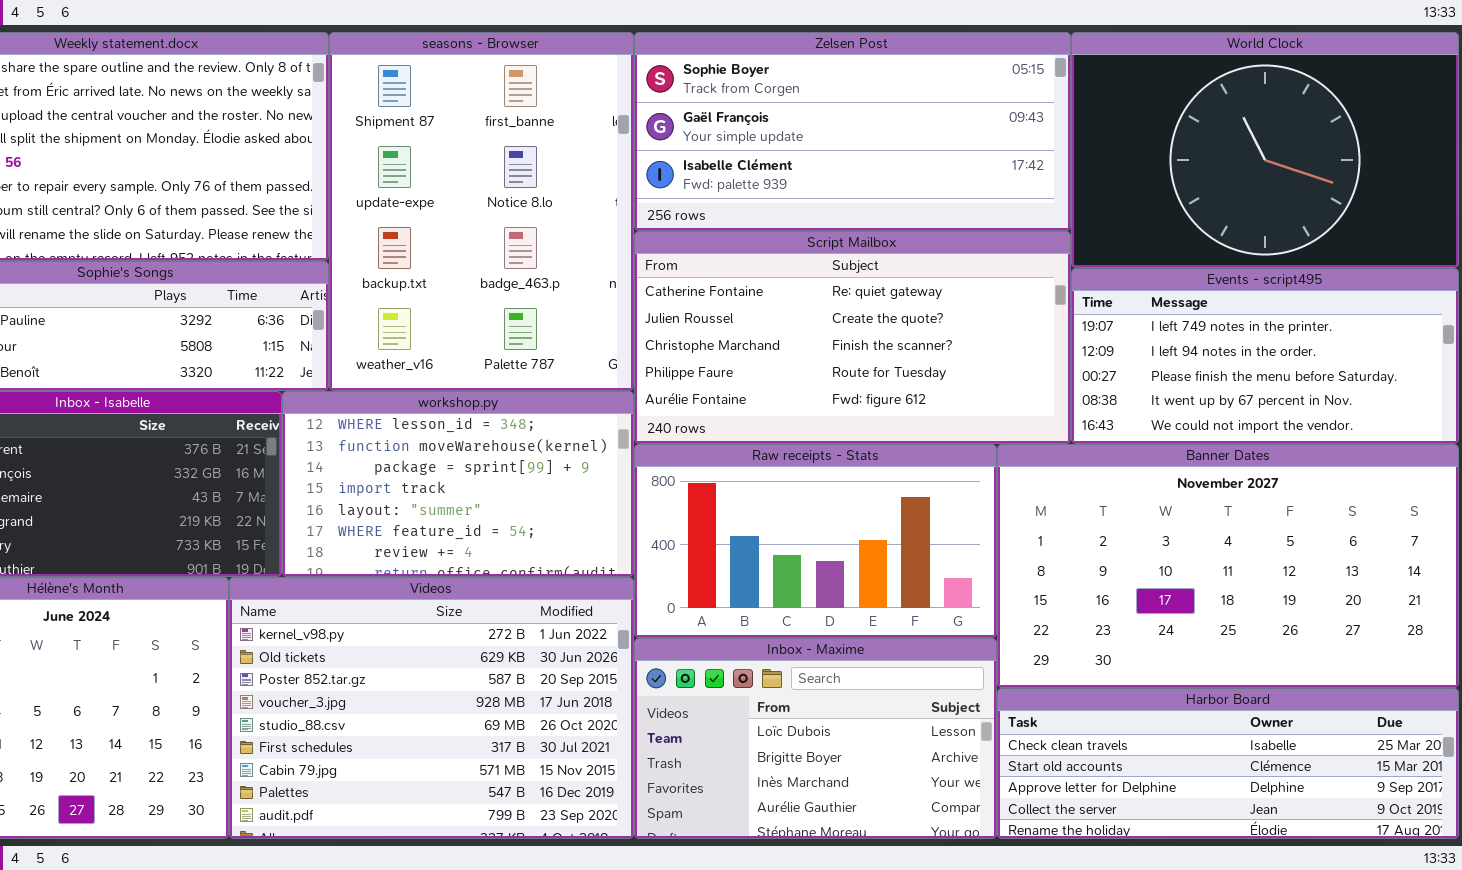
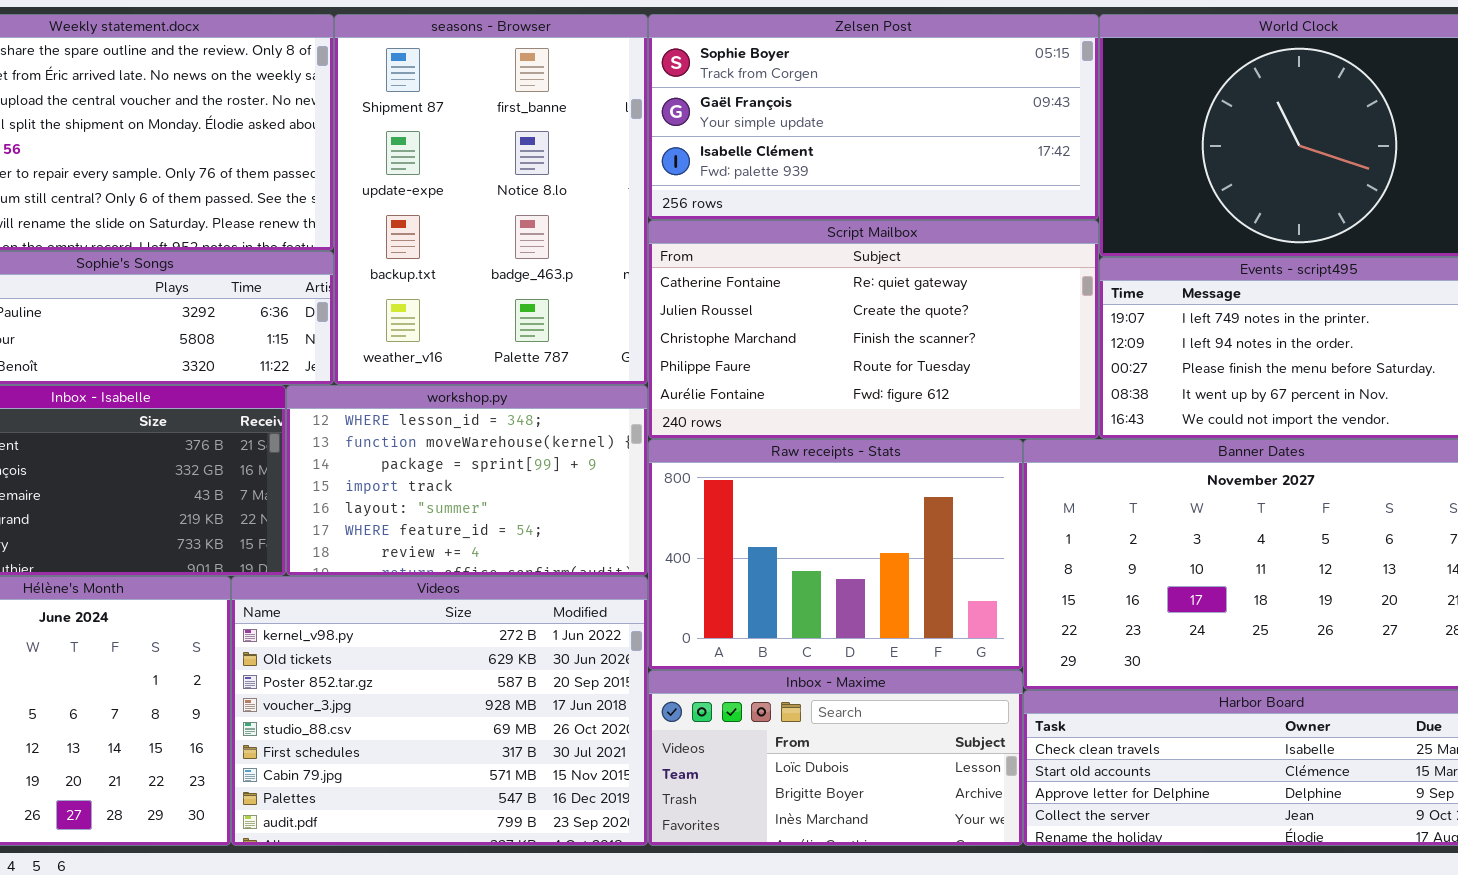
Raw receipts - Stats: [634,444,997,638] -> [648,439,1023,670], resized
Inbox - Maxime: [634,638,997,839] -> [648,670,1023,846], resized

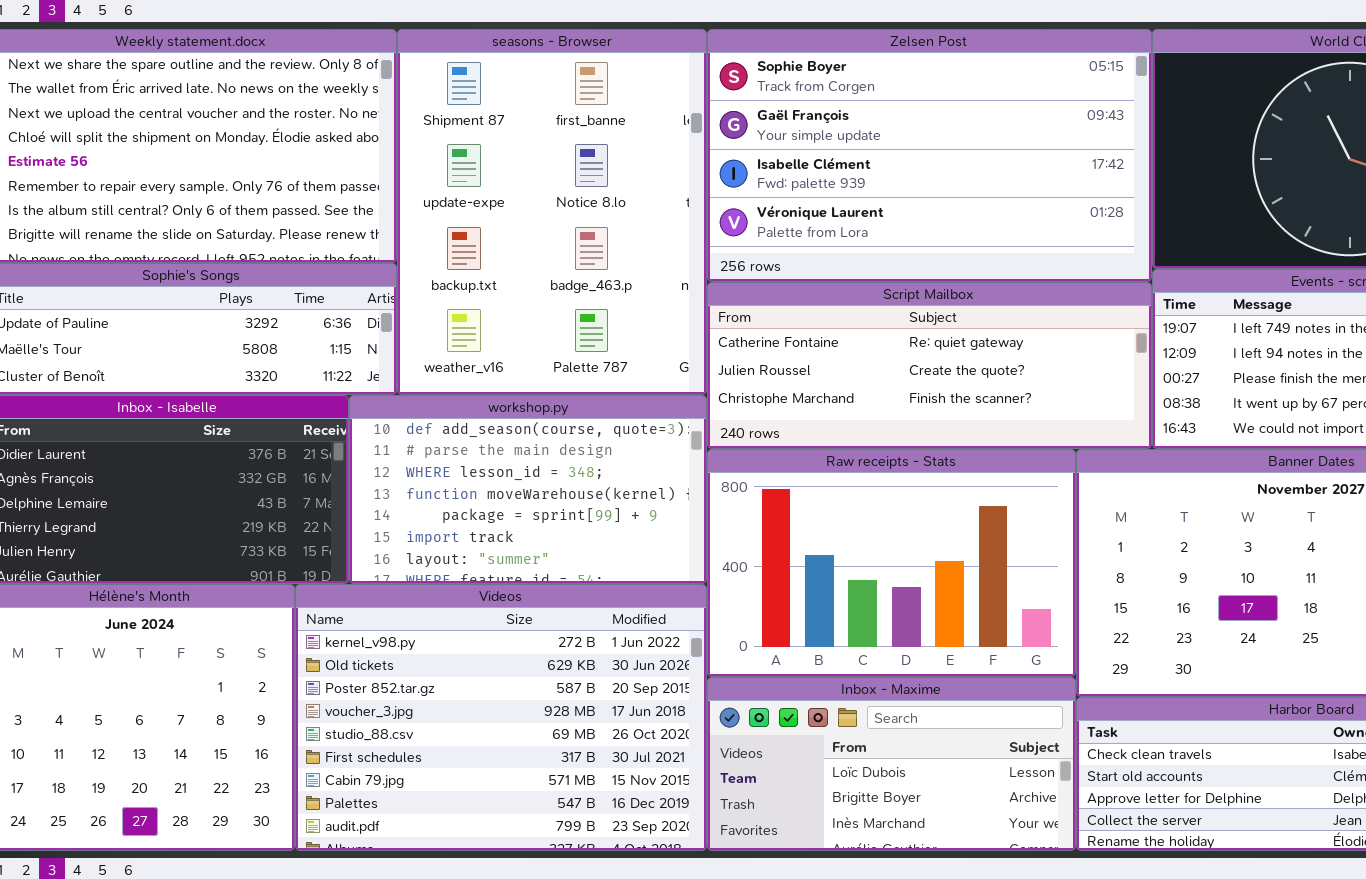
Zelsen Post: [648,14,1099,220] -> [707,29,1152,282], resized
Script Mailbox: [648,220,1099,439] -> [707,282,1152,449], resized
workshop.py: [286,385,648,576] -> [349,395,707,584], scrolled up 2 rows

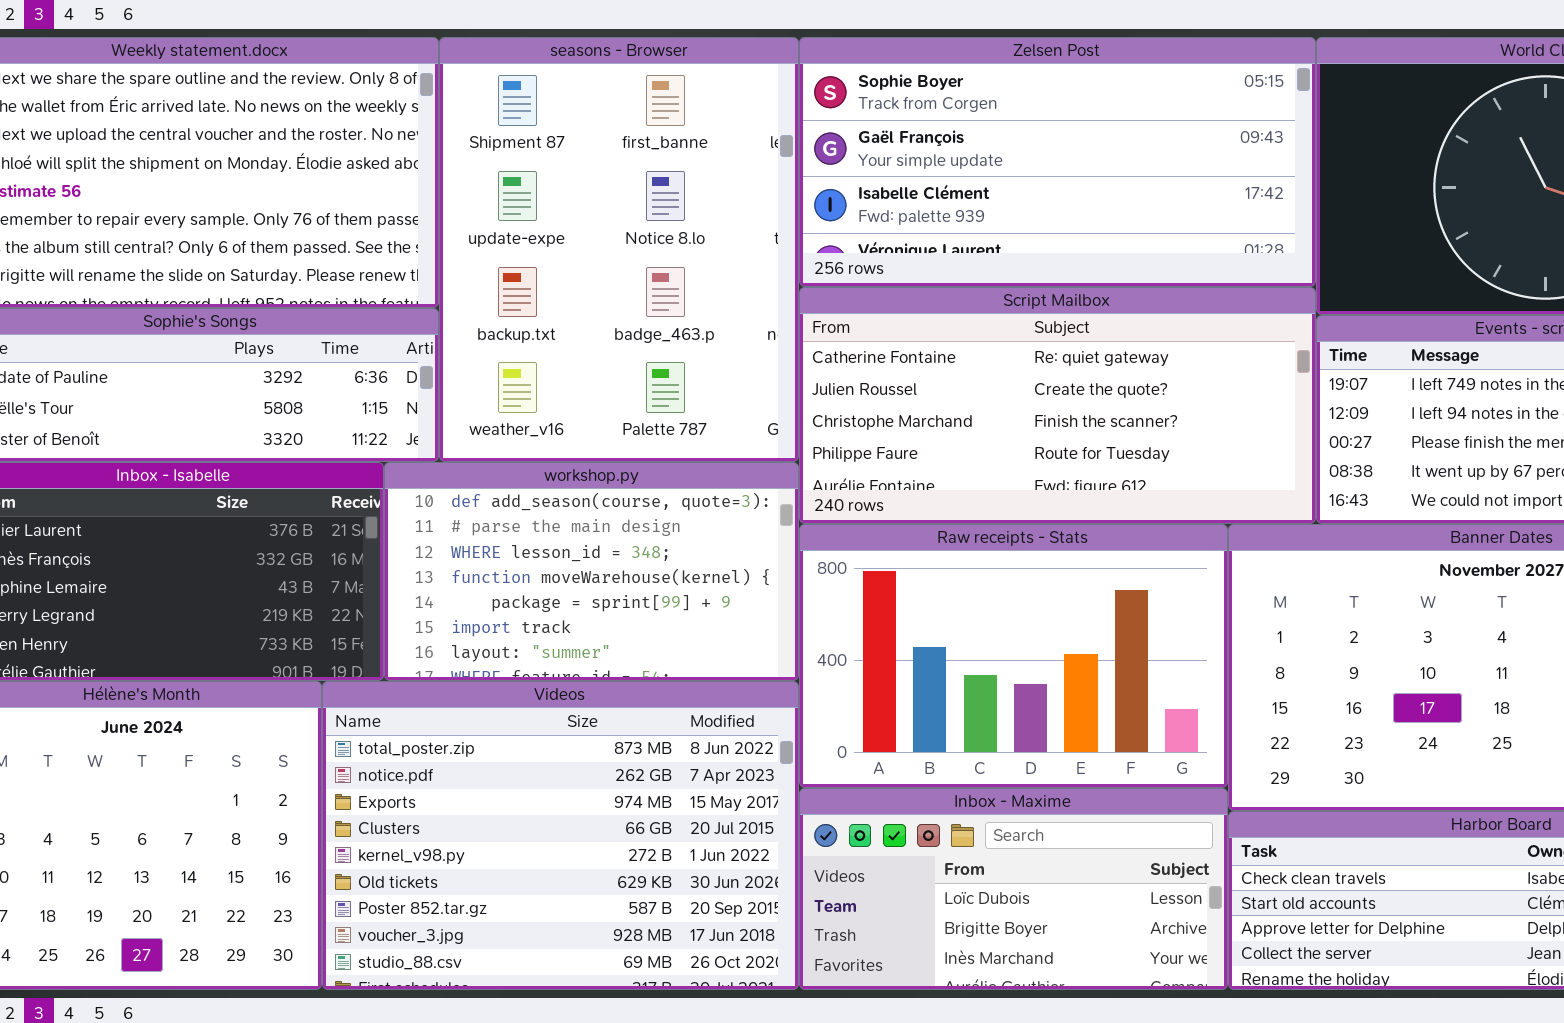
Zelsen Post: [707,29,1152,282] -> [799,37,1316,287], resized
Script Mailbox: [707,282,1152,449] -> [799,287,1316,524], resized
Videos: [295,584,707,851] -> [322,681,799,990], scrolled up 4 rows

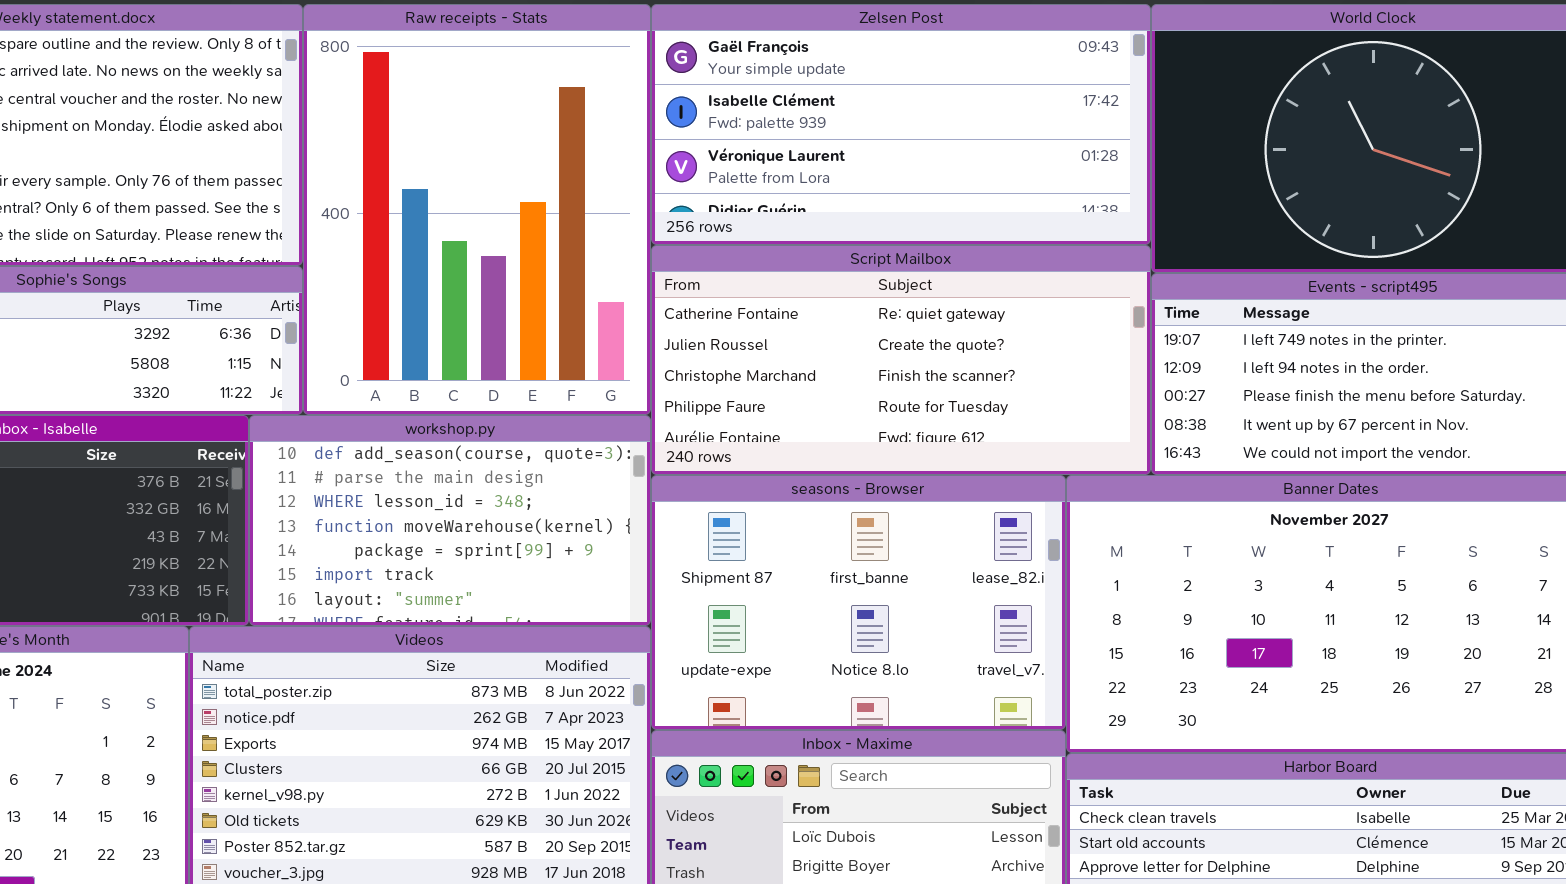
seasons - Browser: [439,37,799,462] -> [651,475,1066,730], moved, resized
Zelsen Post: [799,37,1316,287] -> [651,4,1151,245], scrolled down 1 row
Raw receipts - Stats: [799,524,1228,788] -> [303,4,651,415], moved, resized

